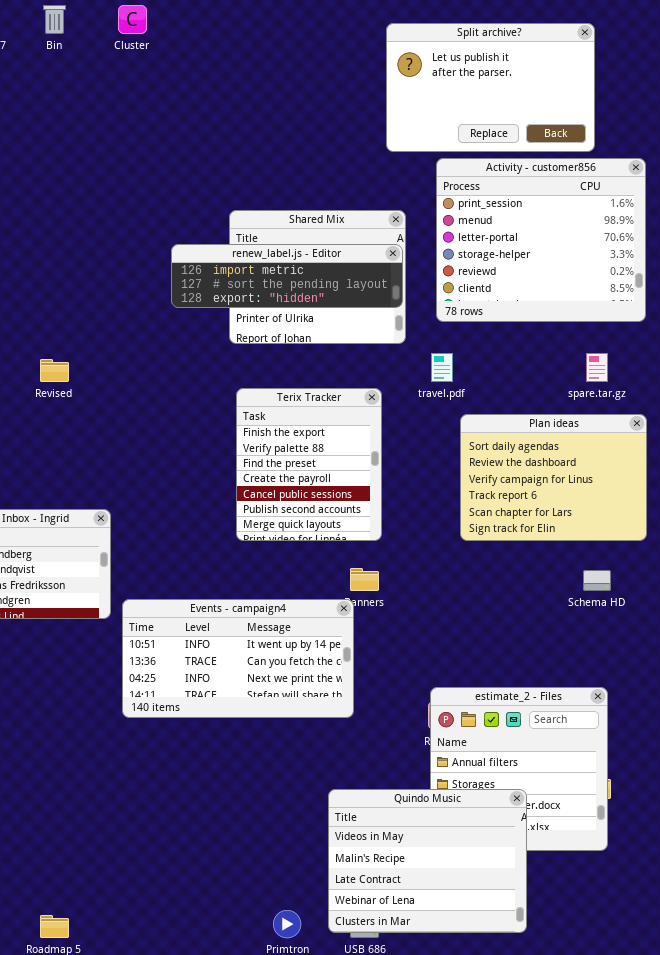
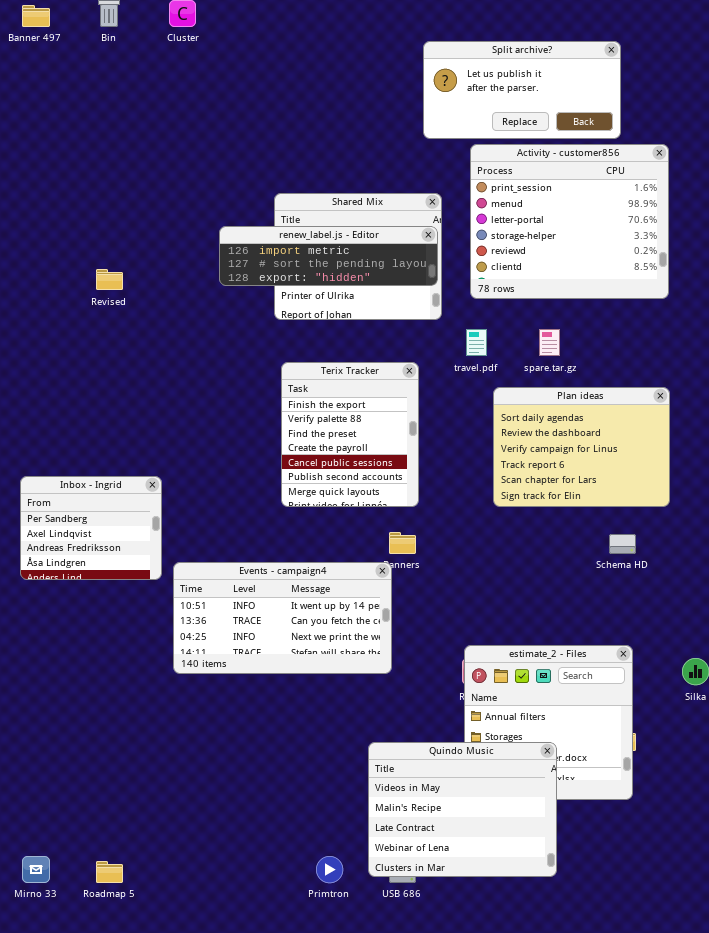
Split archive?: [386,23,595,152] -> [423,41,621,139], resized
spare.tar.gz: [586,353,608,382] -> [539,329,560,356], moved
Revised: [40,359,69,382] -> [96,269,123,290], moved

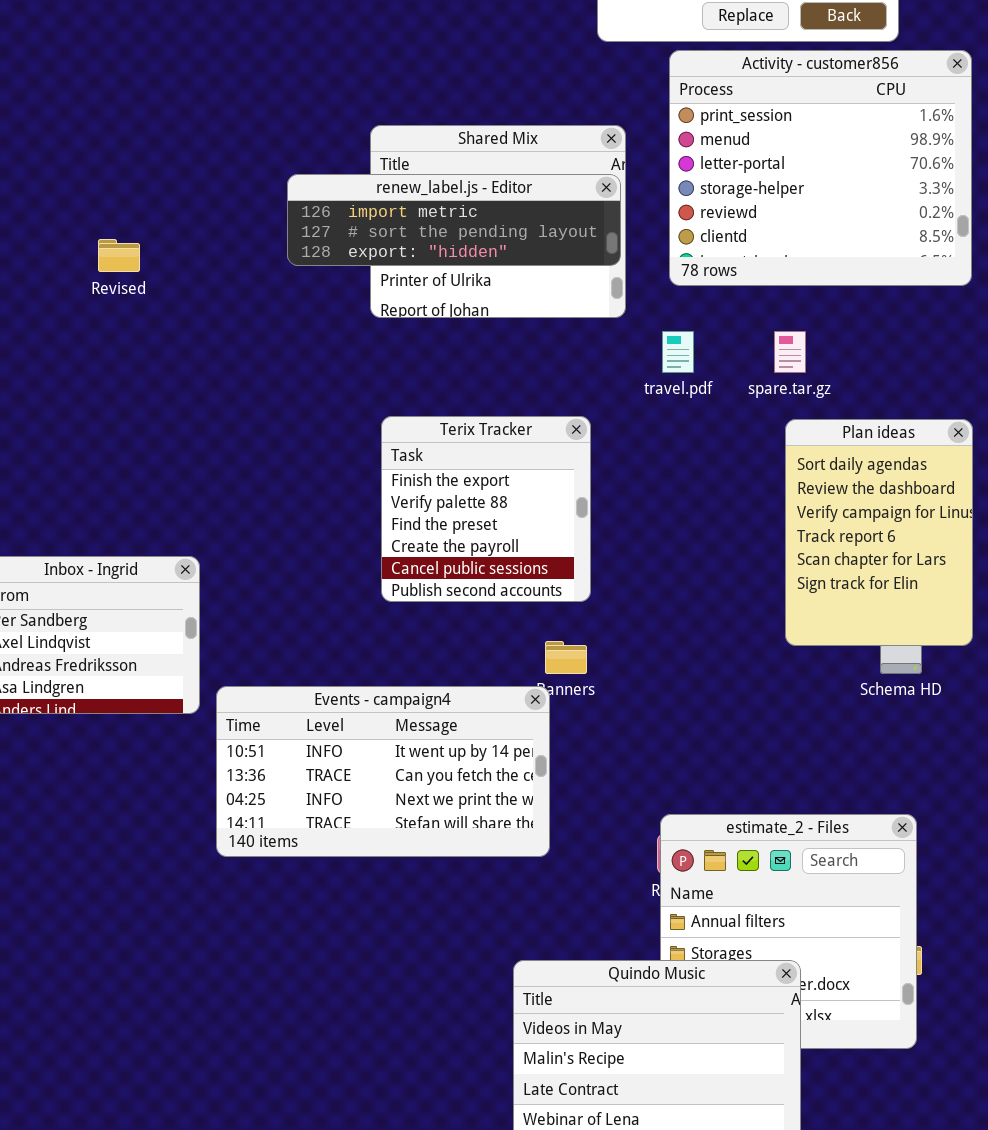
Terix Tracker: [281,362,419,507] -> [381,416,591,602], resized
Plan ideas: [493,387,670,507] -> [785,419,973,646], resized

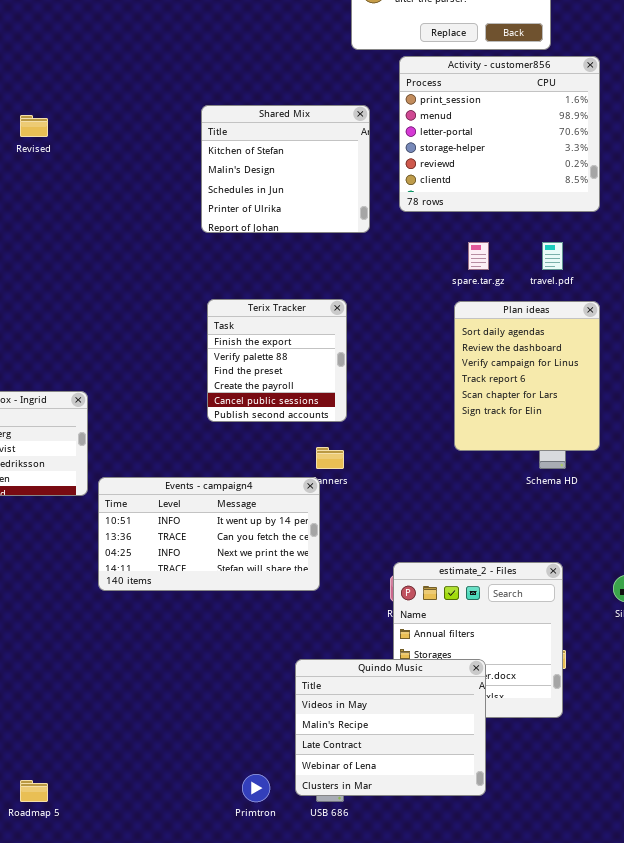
renew_label.js - Editor: [287,174,621,266] -> none, closed
Revised: [98,239,140,272] -> [20,115,48,137], moved
travel.pdf: [662,331,694,373] -> [542,242,563,270], moved
Plan ideas: [785,419,973,646] -> [454,301,600,451], resized

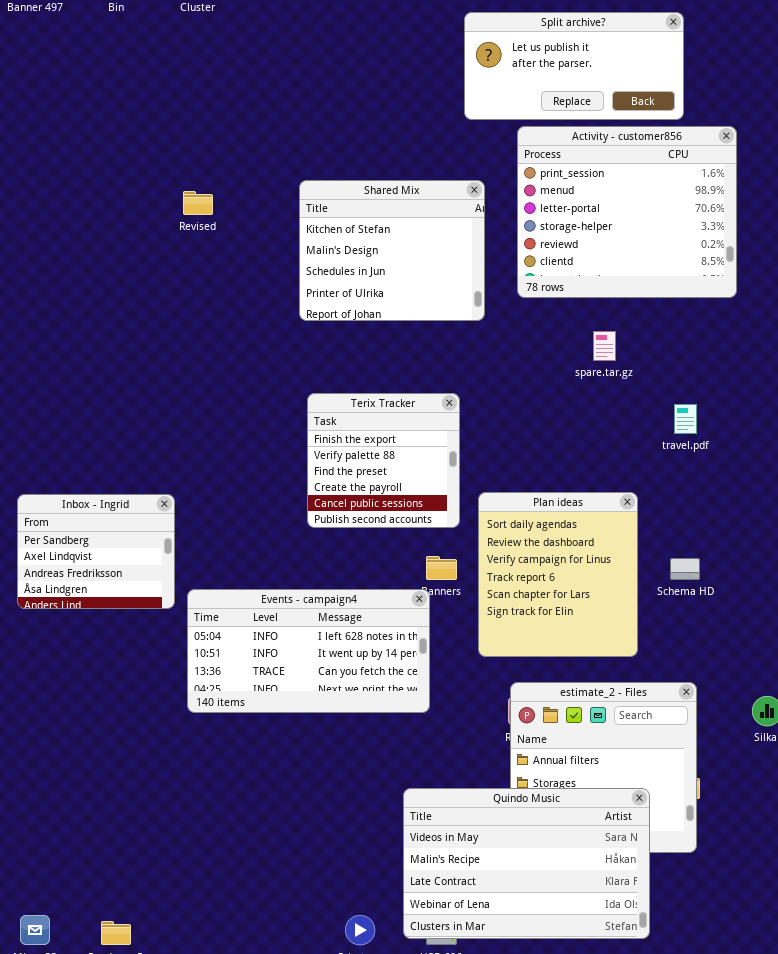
Revised: [20,115,48,137] -> [183,191,213,215], moved
travel.pdf: [542,242,563,270] -> [674,404,697,434], moved
Plan ideas: [454,301,600,451] -> [478,492,638,657], moved
Events - campaign4: [98,477,320,591] -> [187,589,430,713], scrolled up 1 row
Quindo Music: [295,659,486,796] -> [403,788,650,939], resized

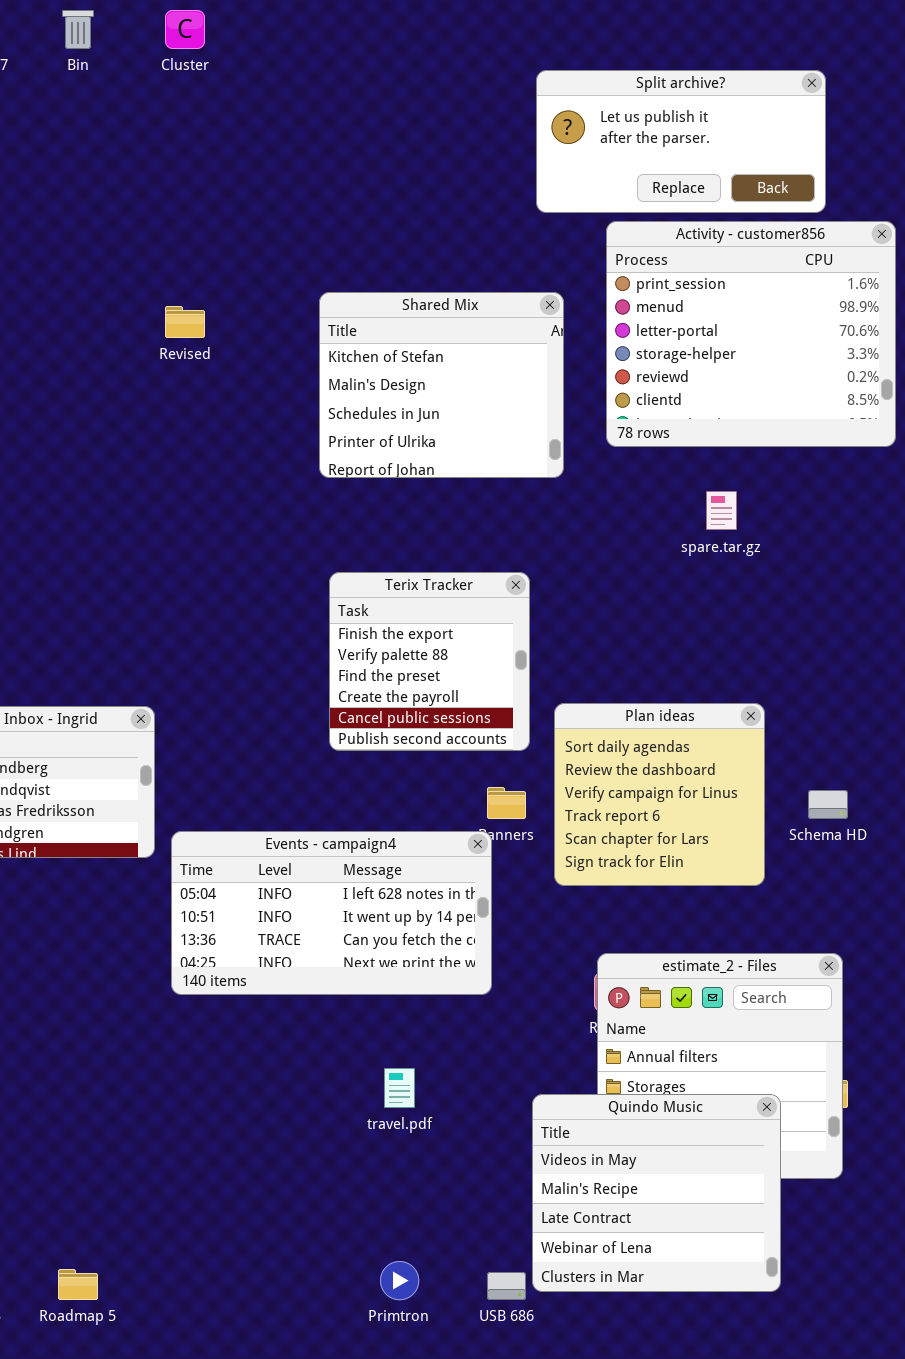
travel.pdf: [674,404,697,434] -> [384,1068,415,1108], moved
Plan ideas: [478,492,638,657] -> [554,703,765,886], resized
Quindo Music: [403,788,650,939] -> [532,1094,781,1292], resized

